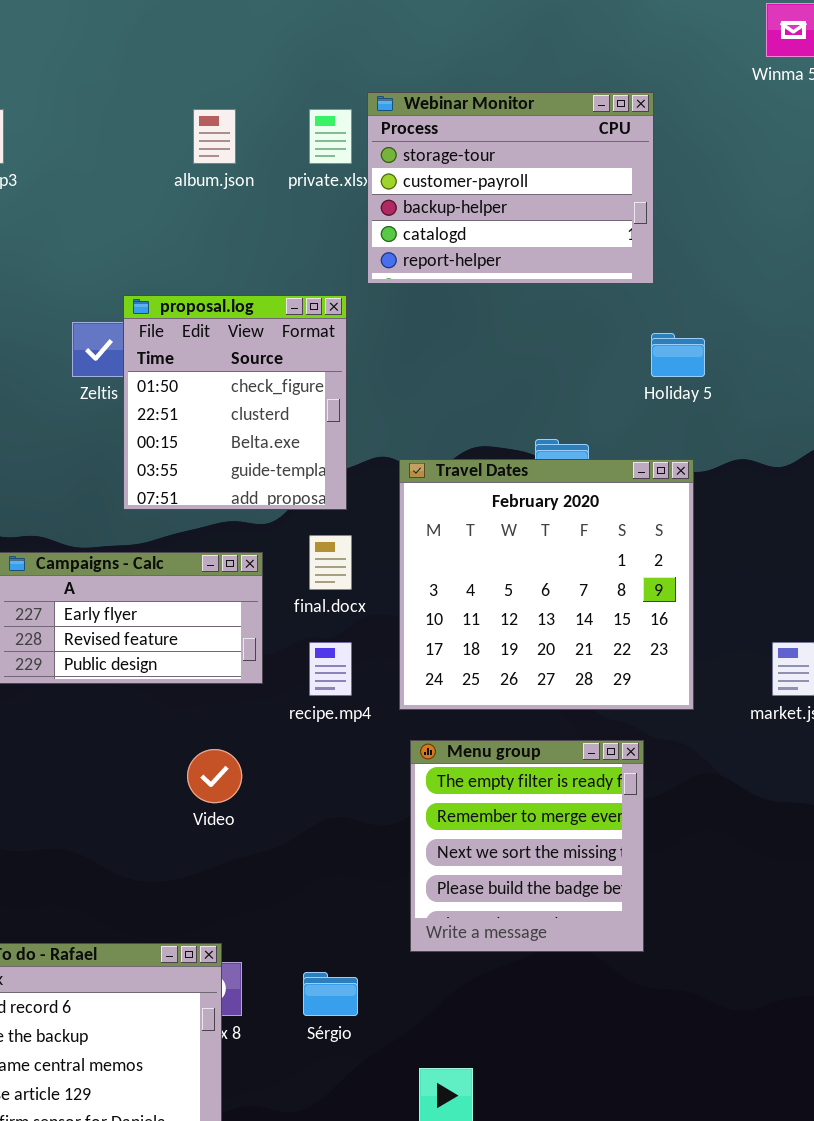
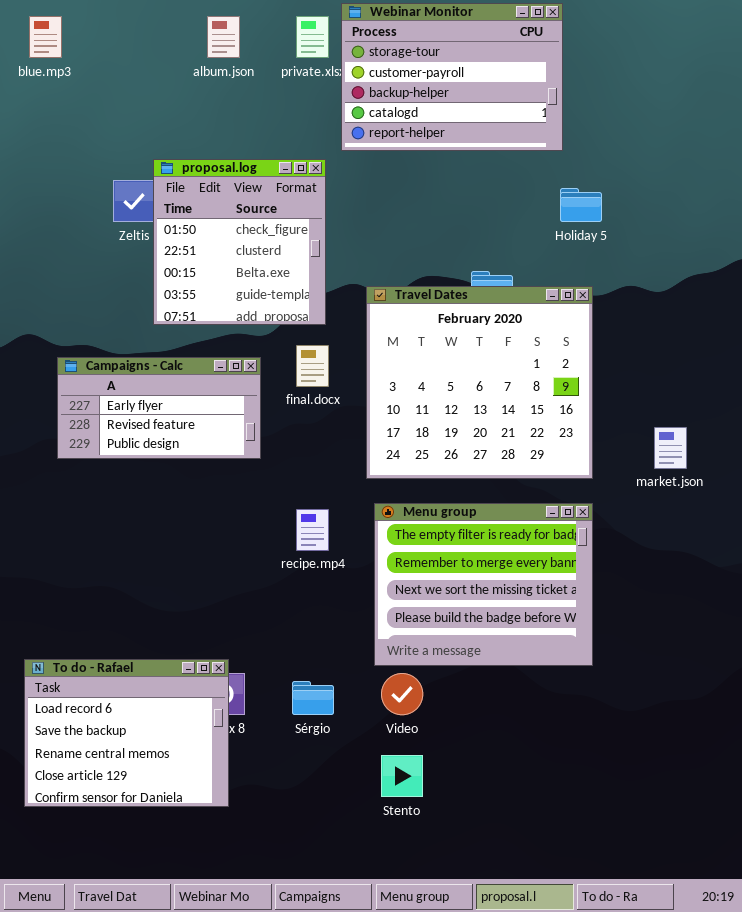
recipe.mp4: [309,642,352,696] -> [296,509,329,551], moved
Menu group: [410,740,644,952] -> [374,503,593,666], resized
Video: [187,749,242,803] -> [381,673,423,715], moved

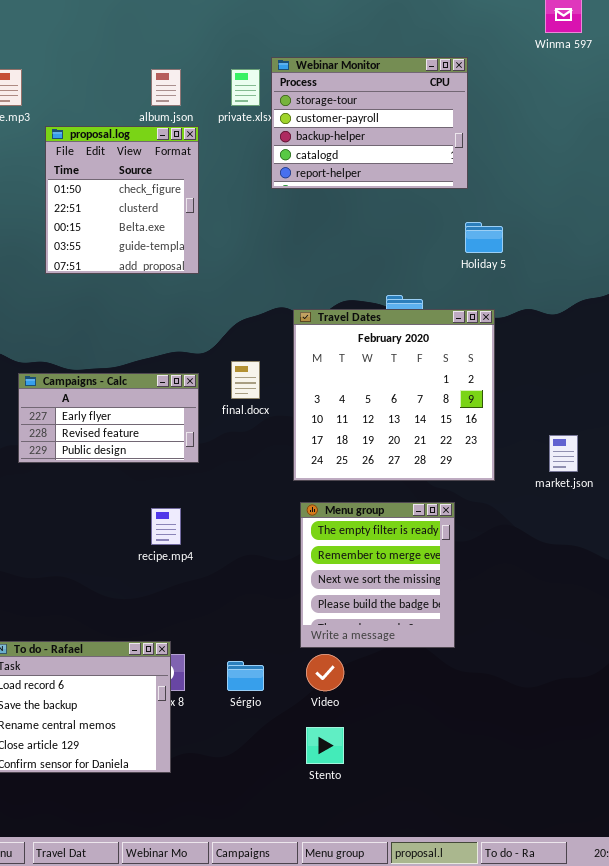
proposal.log: [153,159,326,325] -> [45,126,199,274], moved
Menu group: [374,503,593,666] -> [300,502,455,648], resized
recipe.mp4: [296,509,329,551] -> [151,508,181,545], moved

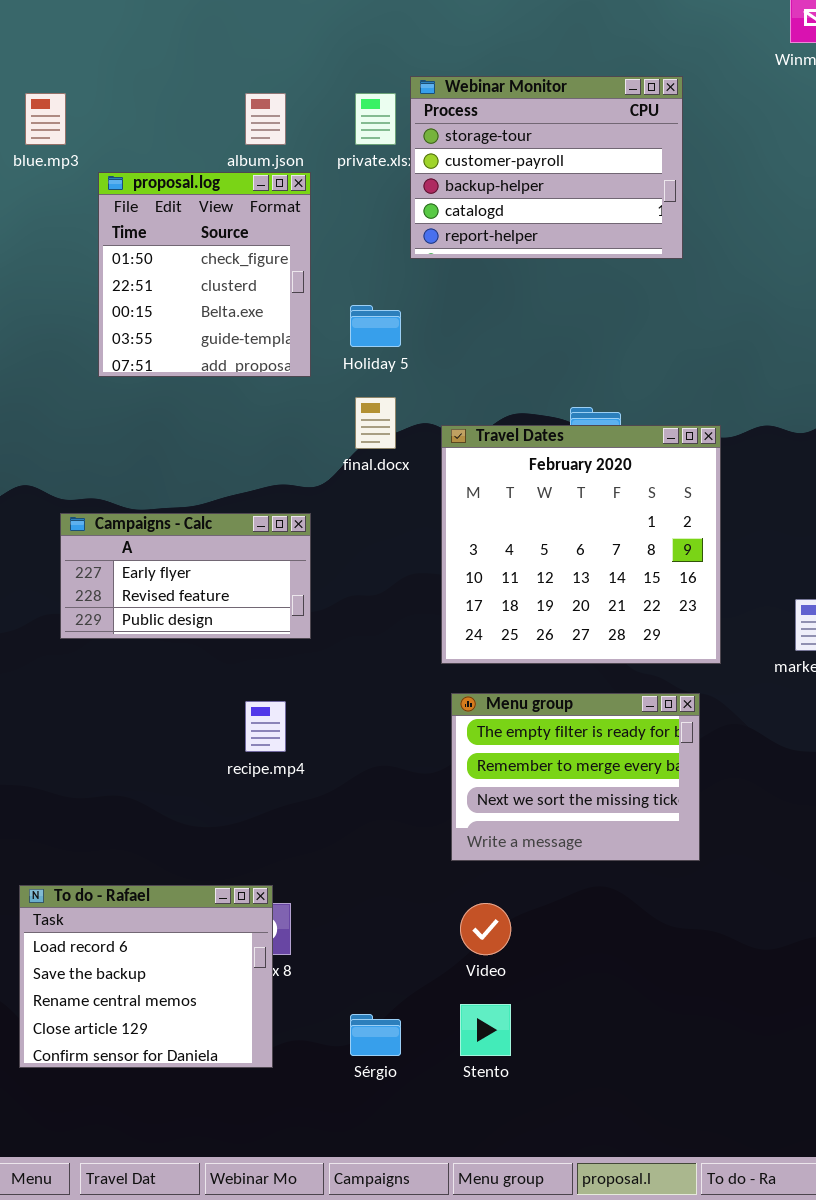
Holiday 5: [465,222,503,253] -> [350,305,401,347], moved
final.docx: [231,361,260,399] -> [355,397,396,449], moved
Menu group: [300,502,455,648] -> [451,693,700,861], resized
Sérgio: [227,661,264,691] -> [350,1014,401,1056], moved

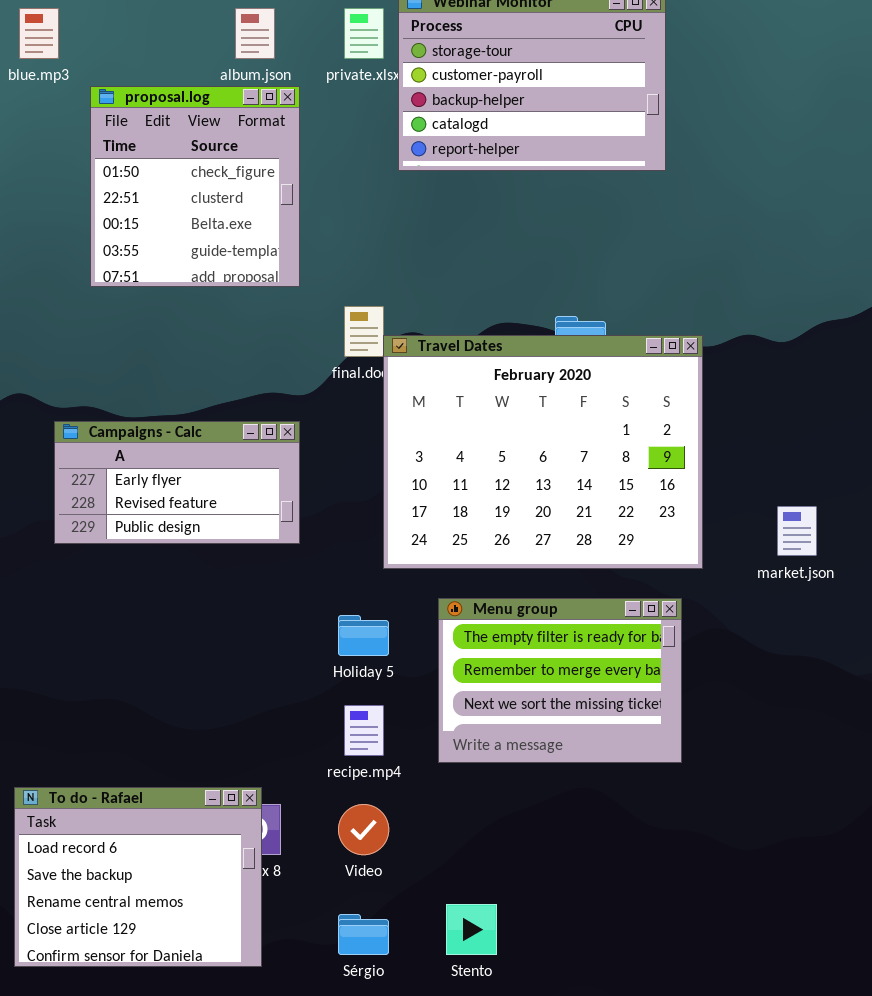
Holiday 5: [350,305,401,347] -> [338,615,389,656], moved
Travel Dates: [441,425,721,664] -> [383,335,703,569], resized
recipe.mp4: [245,701,286,752] -> [344,705,384,756], moved
Video: [460,903,511,955] -> [338,804,389,855], moved

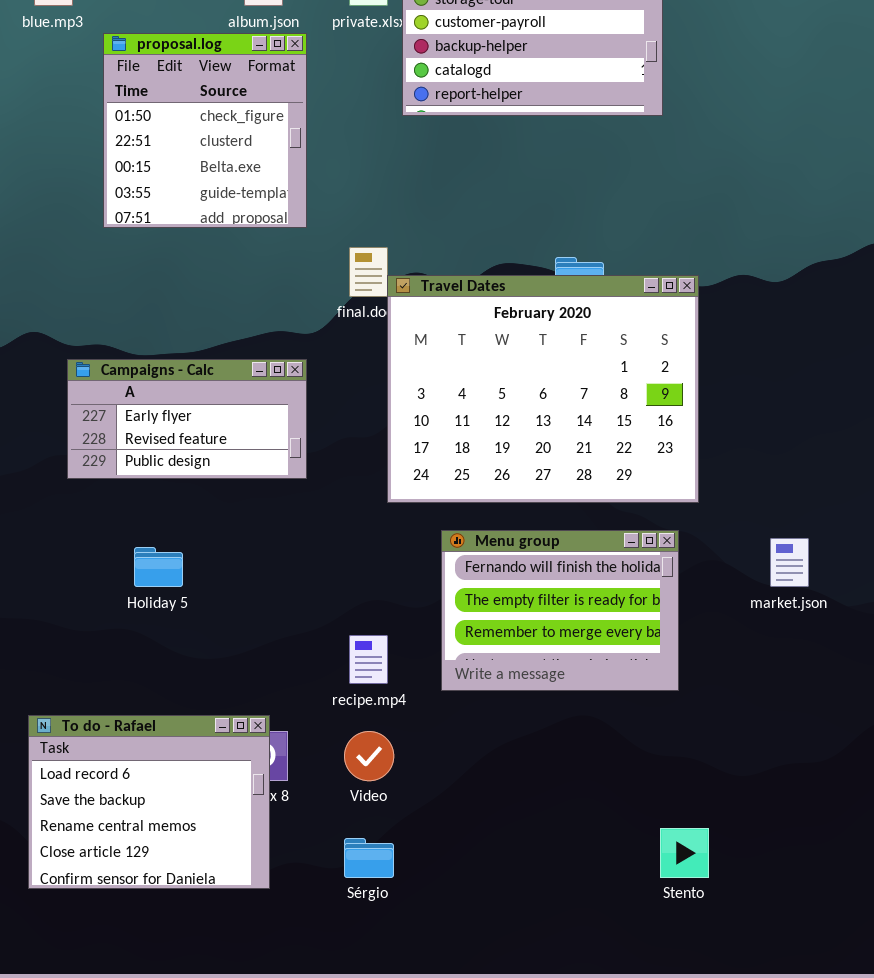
market.json: [777,506,817,556] -> [770,538,809,587], moved
Menu group: [438,598,682,763] -> [441,530,679,691], scrolled up 1 row
Holiday 5: [338,615,389,656] -> [134,547,183,587], moved
Stento: [446,904,497,955] -> [660,828,709,878], moved

